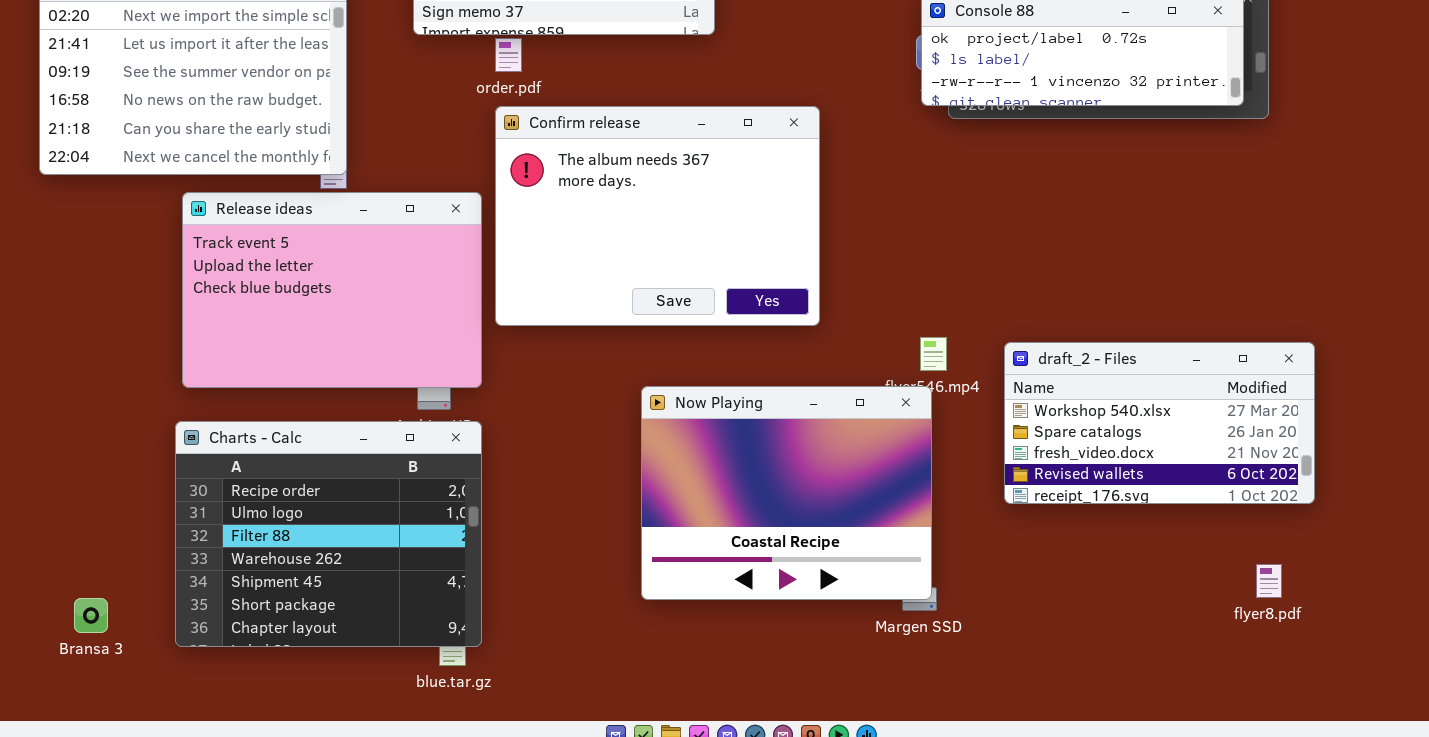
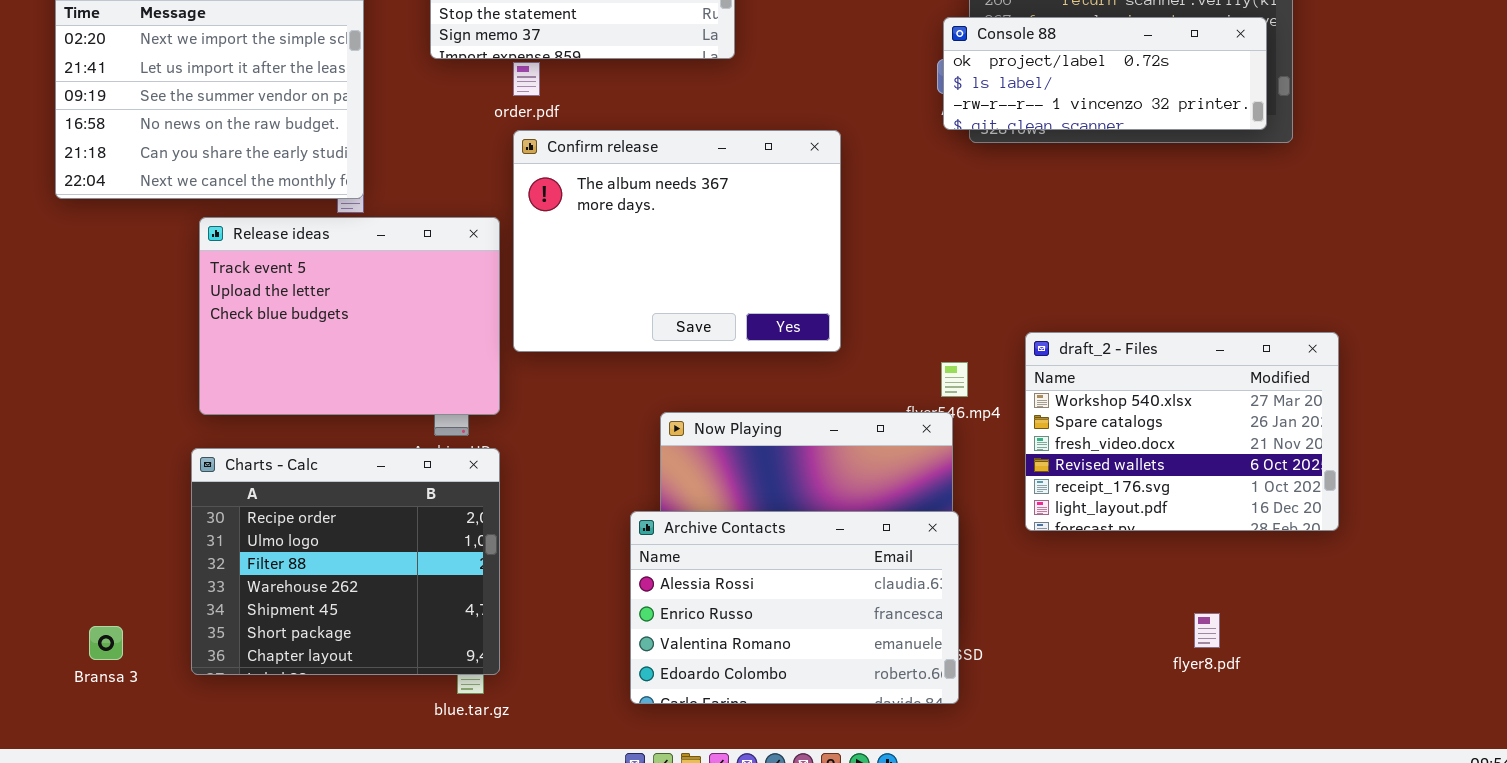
draft_2 - Files: [1004,342,1315,504] -> [1025,332,1339,531], resized
Archive Contacts: none -> [630,511,959,704], opened
flyer8.pdf: [1256,564,1282,598] -> [1194,613,1220,648], moved

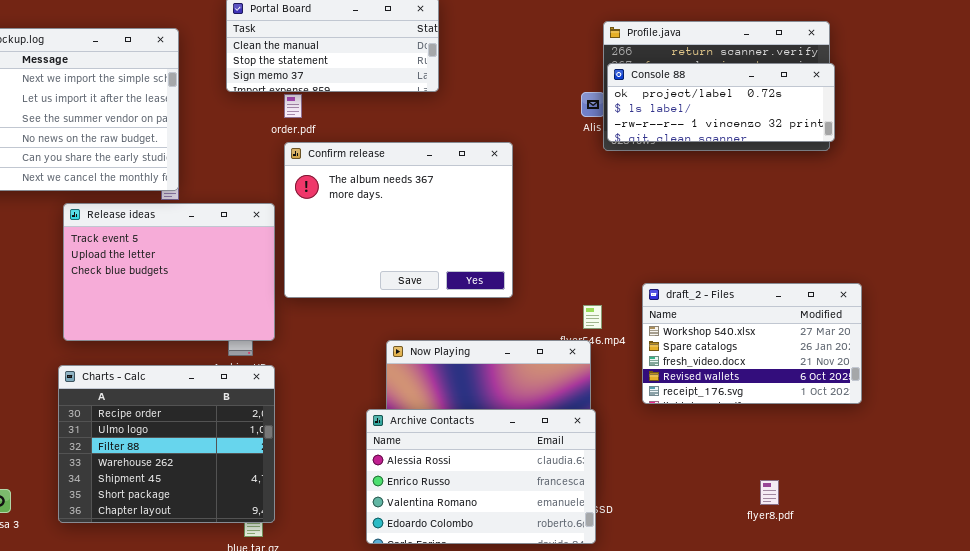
Console 88: [943,17,1267,130] -> [607,63,835,142], moved
draft_2 - Files: [1025,332,1339,531] -> [642,283,862,404], resized

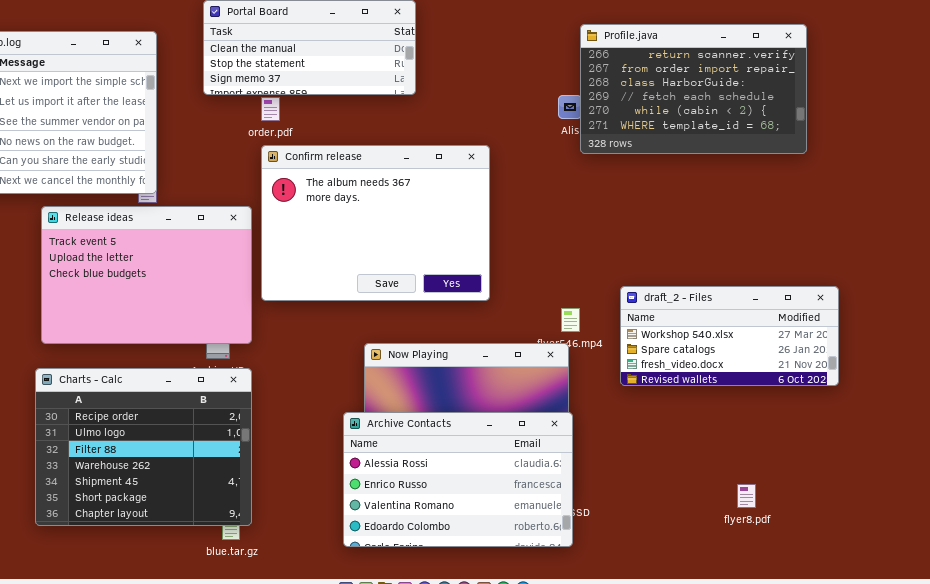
Console 88: [607,63,835,142] -> none, closed
draft_2 - Files: [642,283,862,404] -> [620,286,839,386], resized

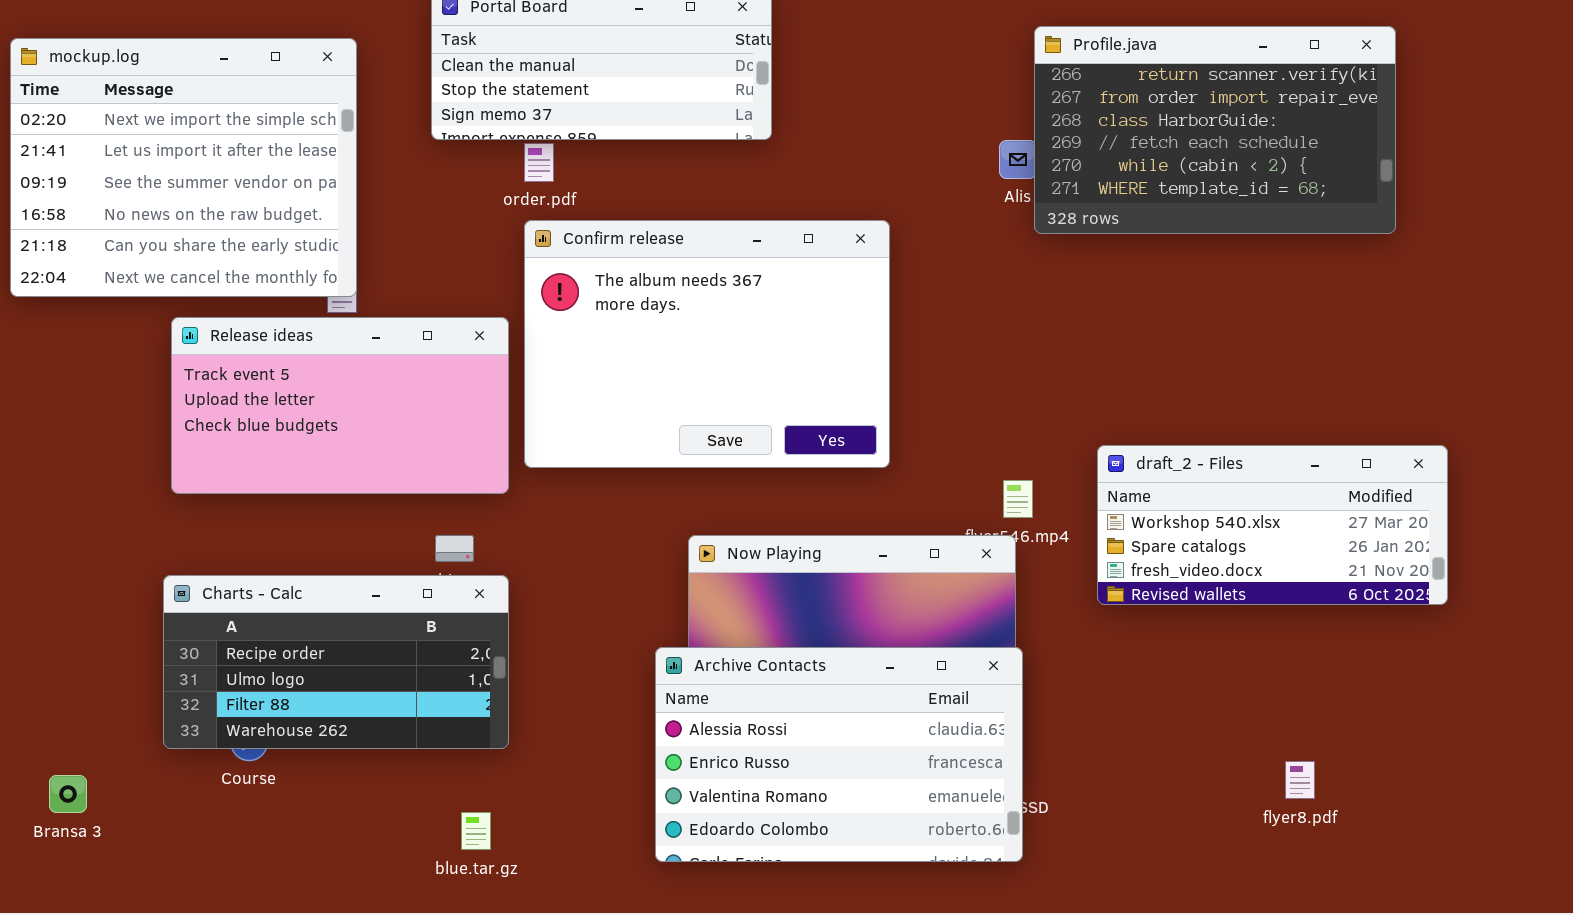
Release ideas: [41,206,252,344] -> [171,317,509,494], resized
Charts - Calc: [35,368,252,526] -> [163,575,509,749], resized

